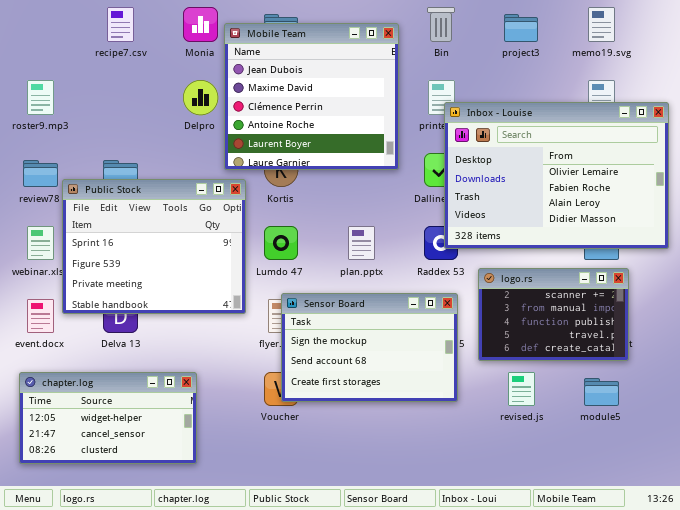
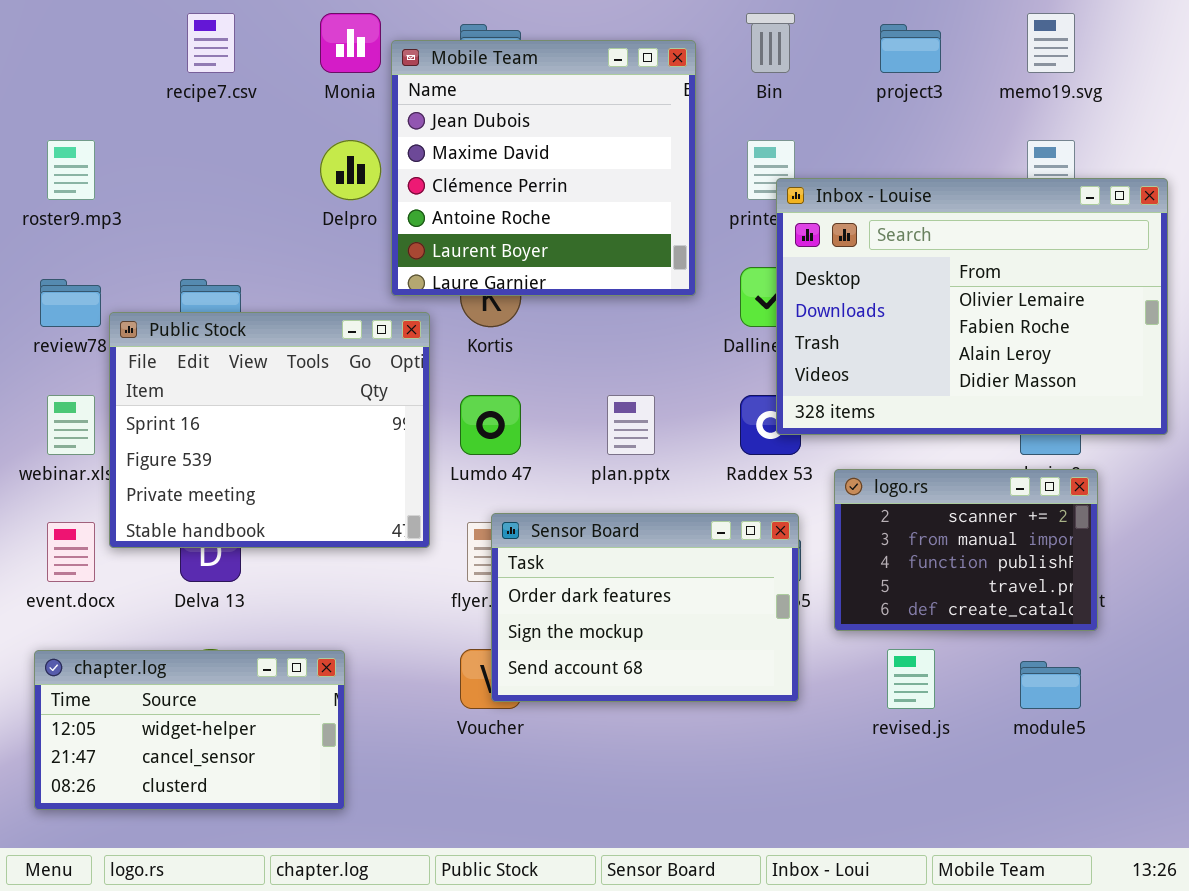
Sensor Board: [281,293,458,402] -> [491,513,799,702], scrolled up 1 row

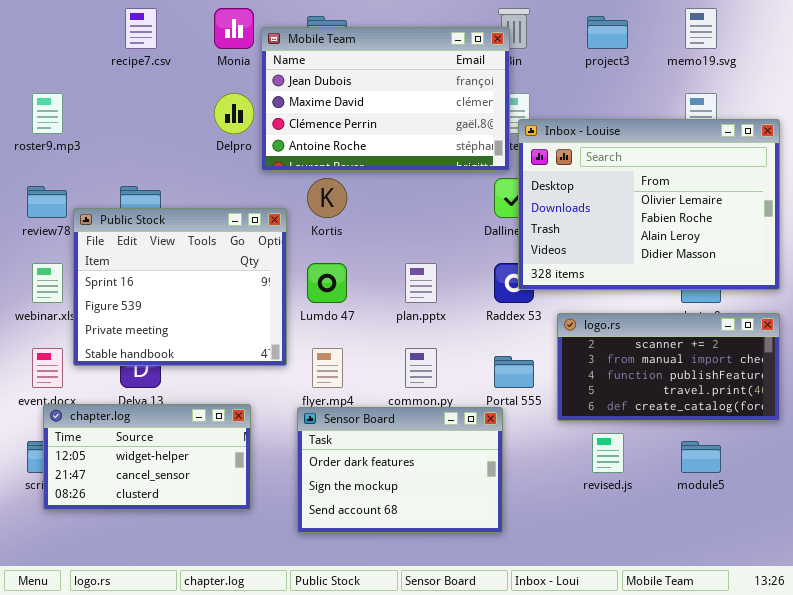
Mobile Team: [391,40,696,296] -> [261,27,510,171], resized
logo.rs: [834,469,1098,631] -> [557,313,780,421], resized
Sensor Board: [491,513,799,702] -> [297,407,503,533], moved
chapter.log: [34,650,345,810] -> [43,404,251,510], moved

